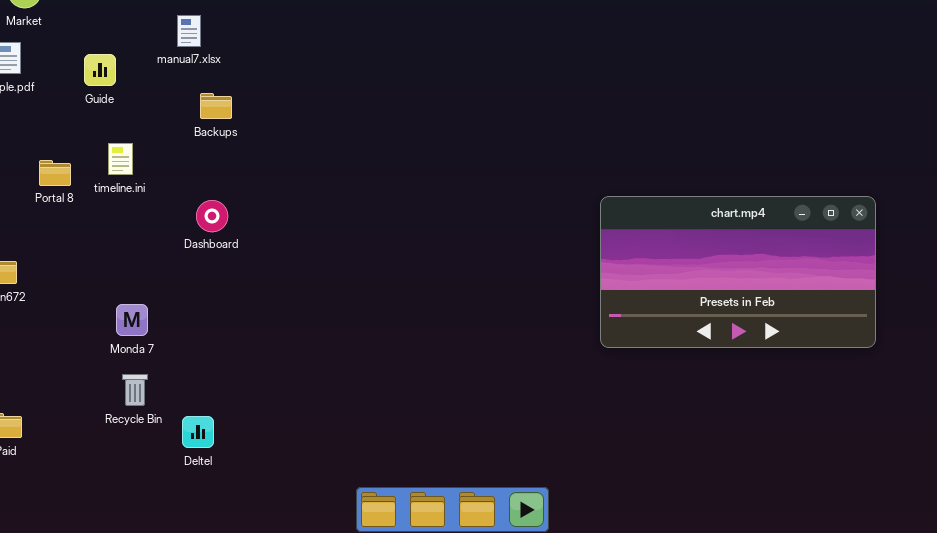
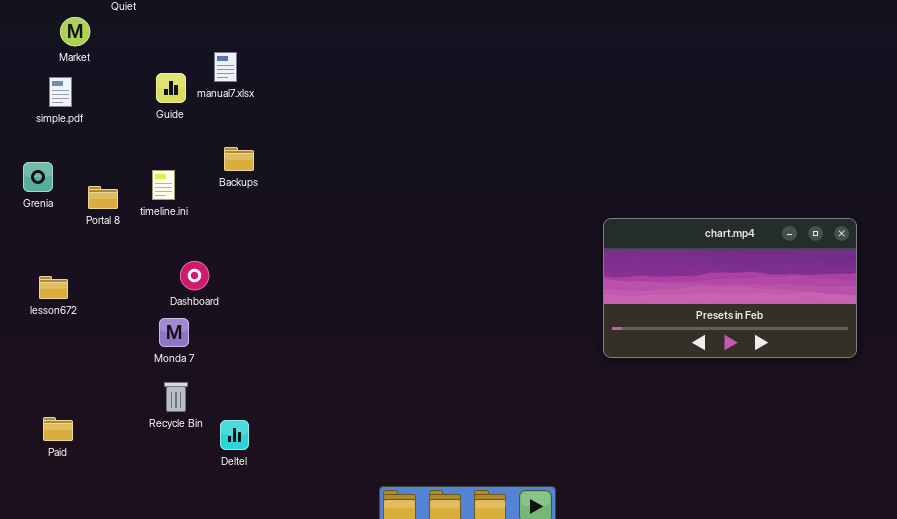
Guide: [84,54,116,86] -> [156,73,186,103], moved
Backups: [200,93,232,119] -> [224,147,254,171], moved
Dashboard: [196,200,228,232] -> [180,261,209,290], moved

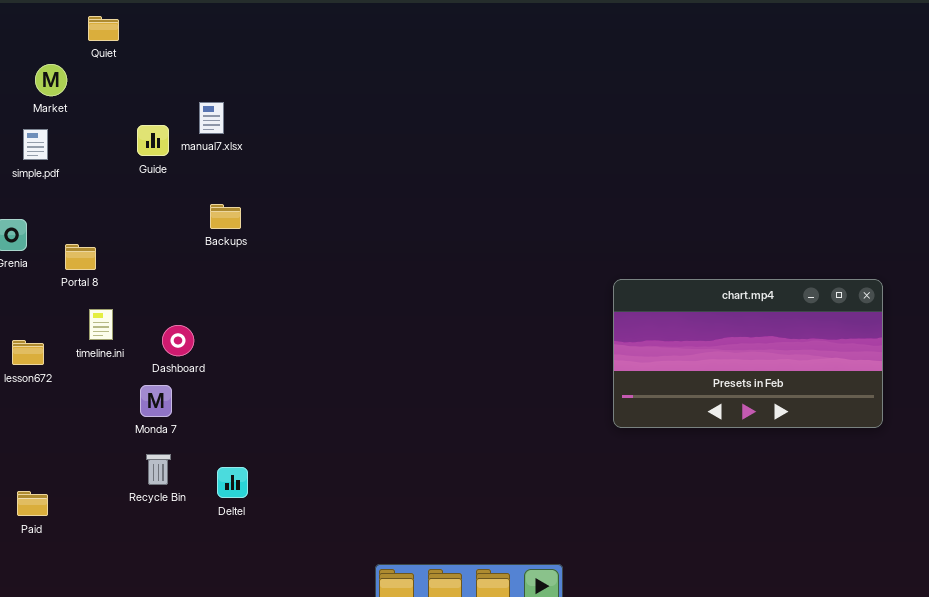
timeline.ini: [152,170,175,200] -> [89,309,113,340], moved
Deltel: [220,420,249,450] -> [217,467,248,498], moved

